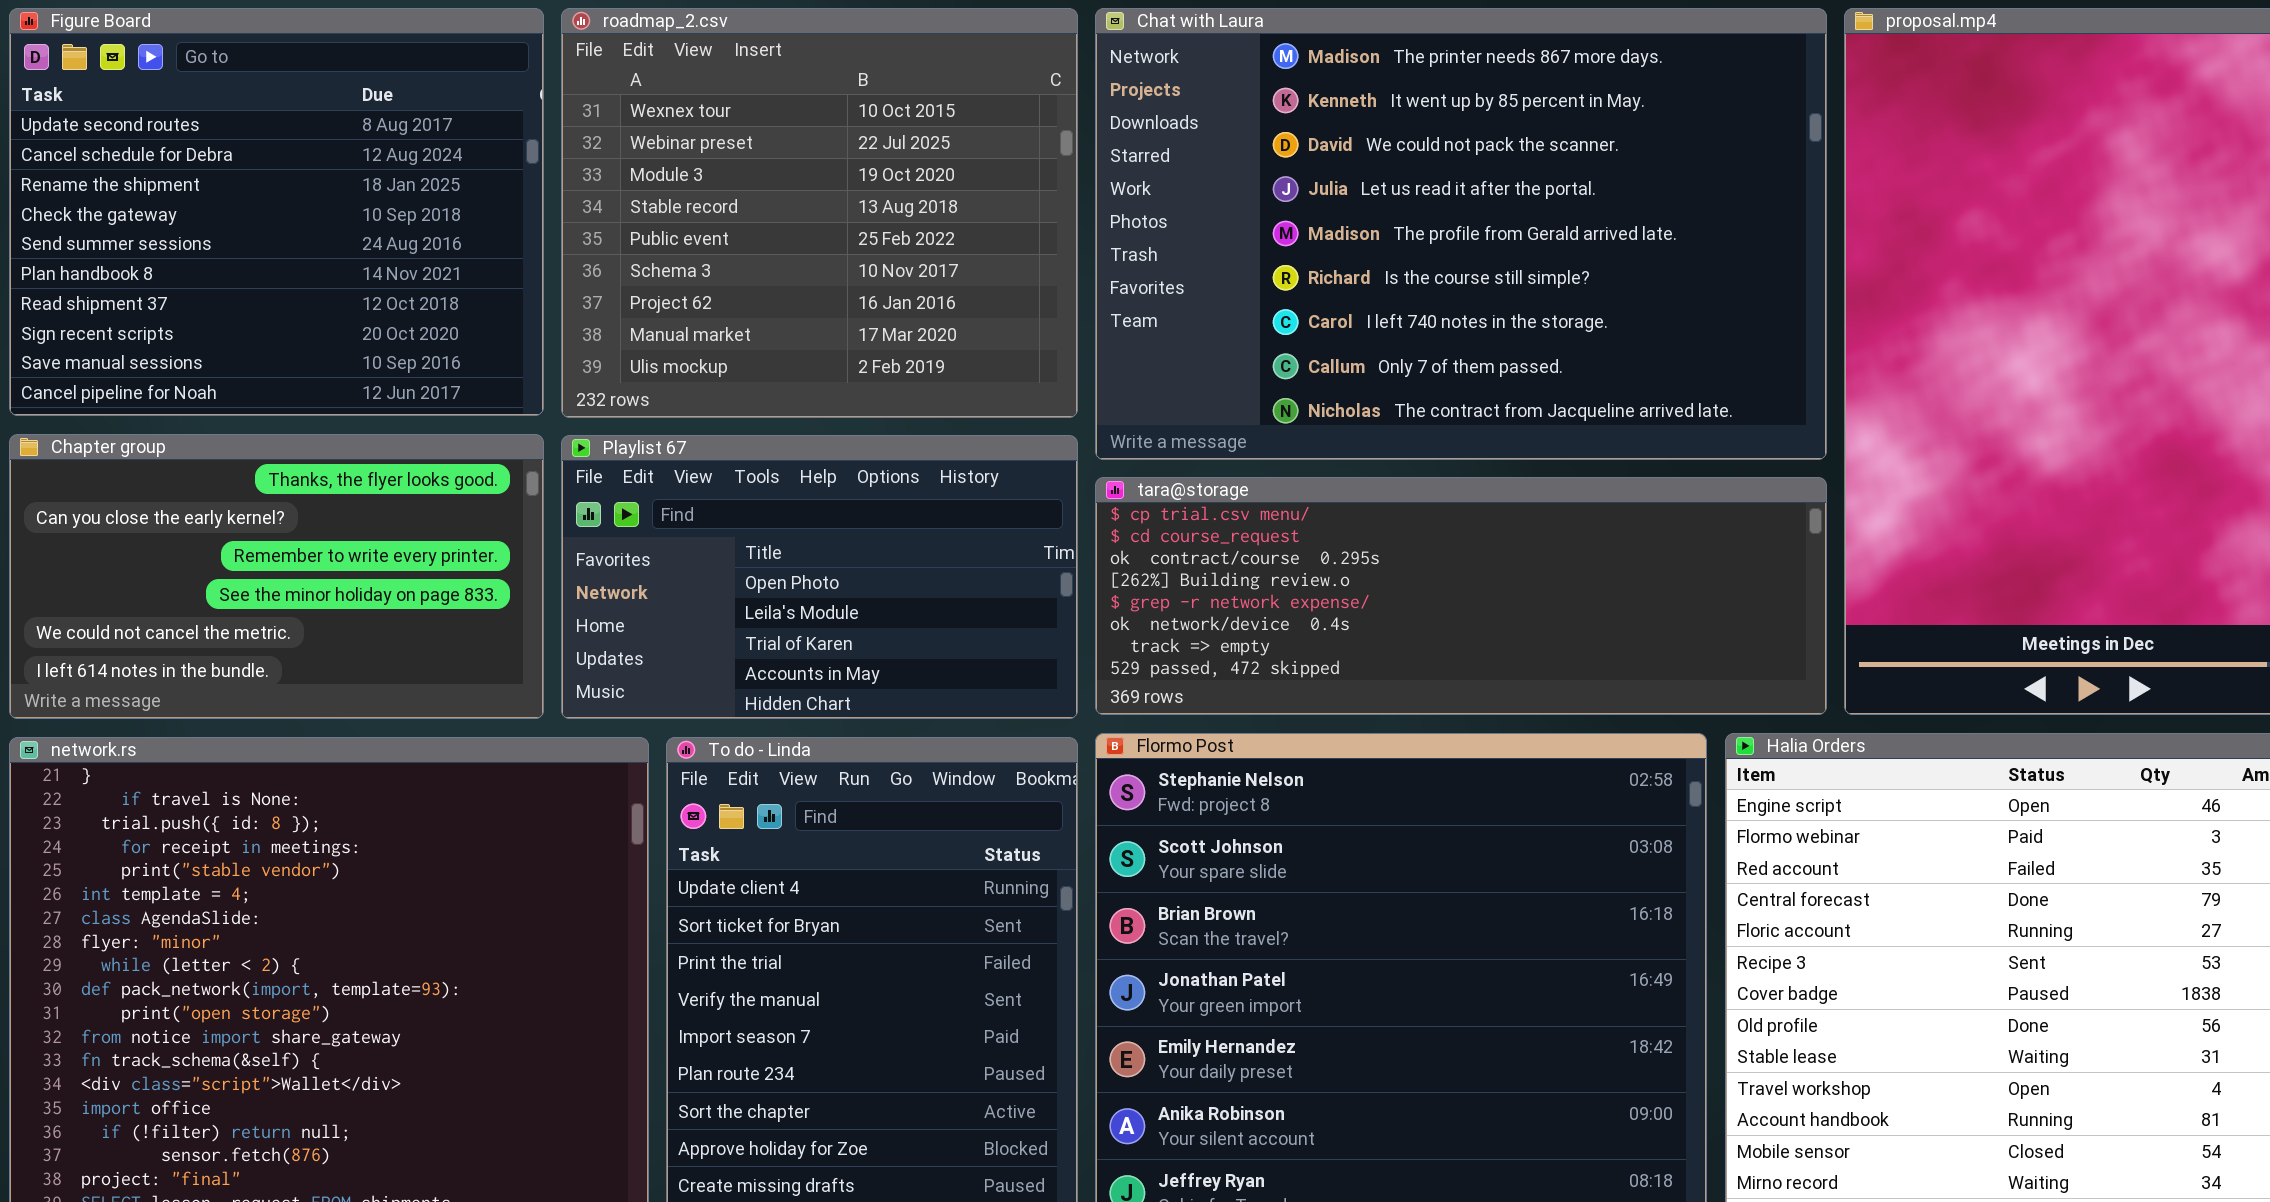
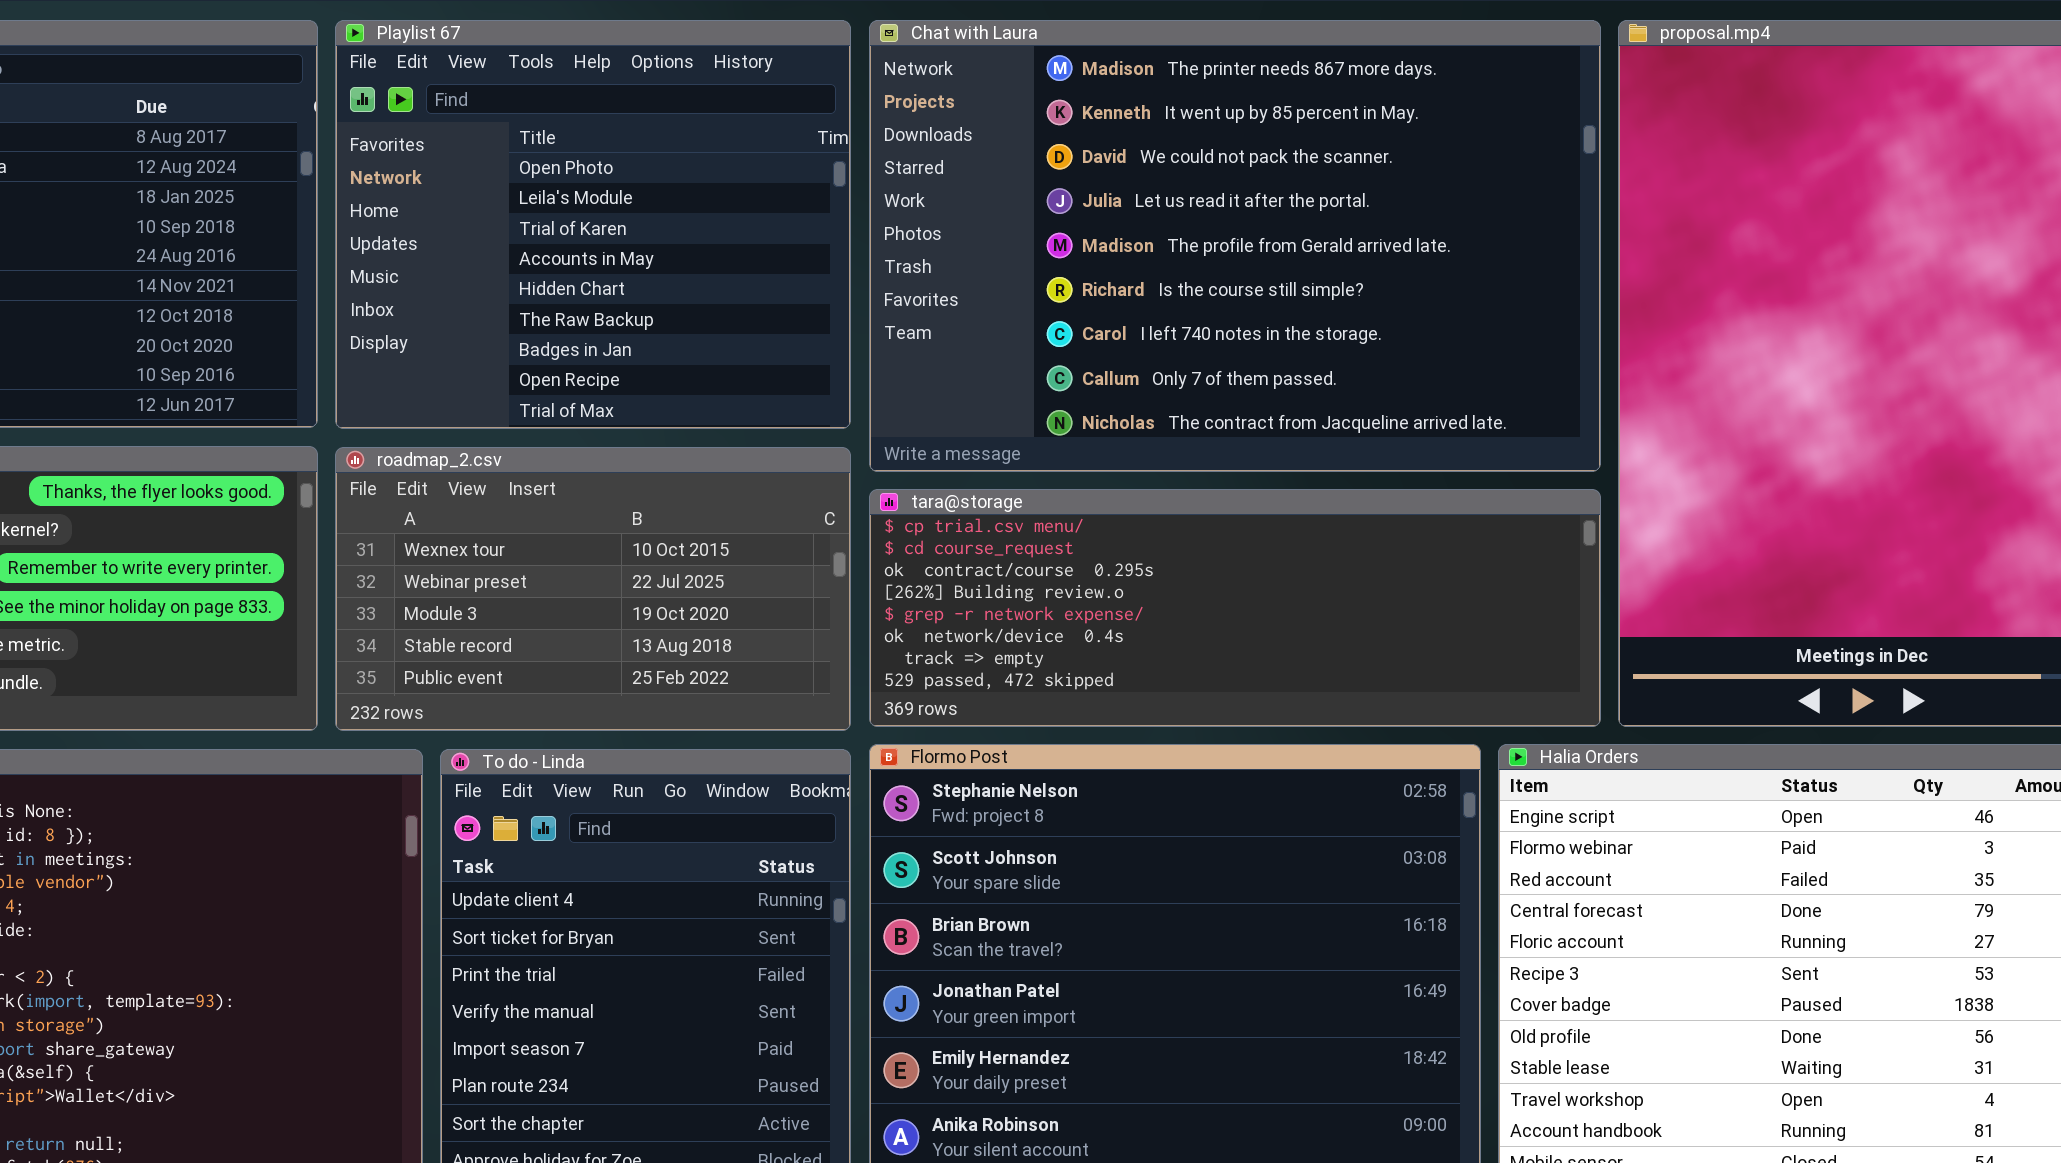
roadmap_2.csv: [561,8,1078,418] -> [335,447,851,731], moved, resized
Playlist 67: [561,435,1078,719] -> [335,20,851,429], moved, resized

